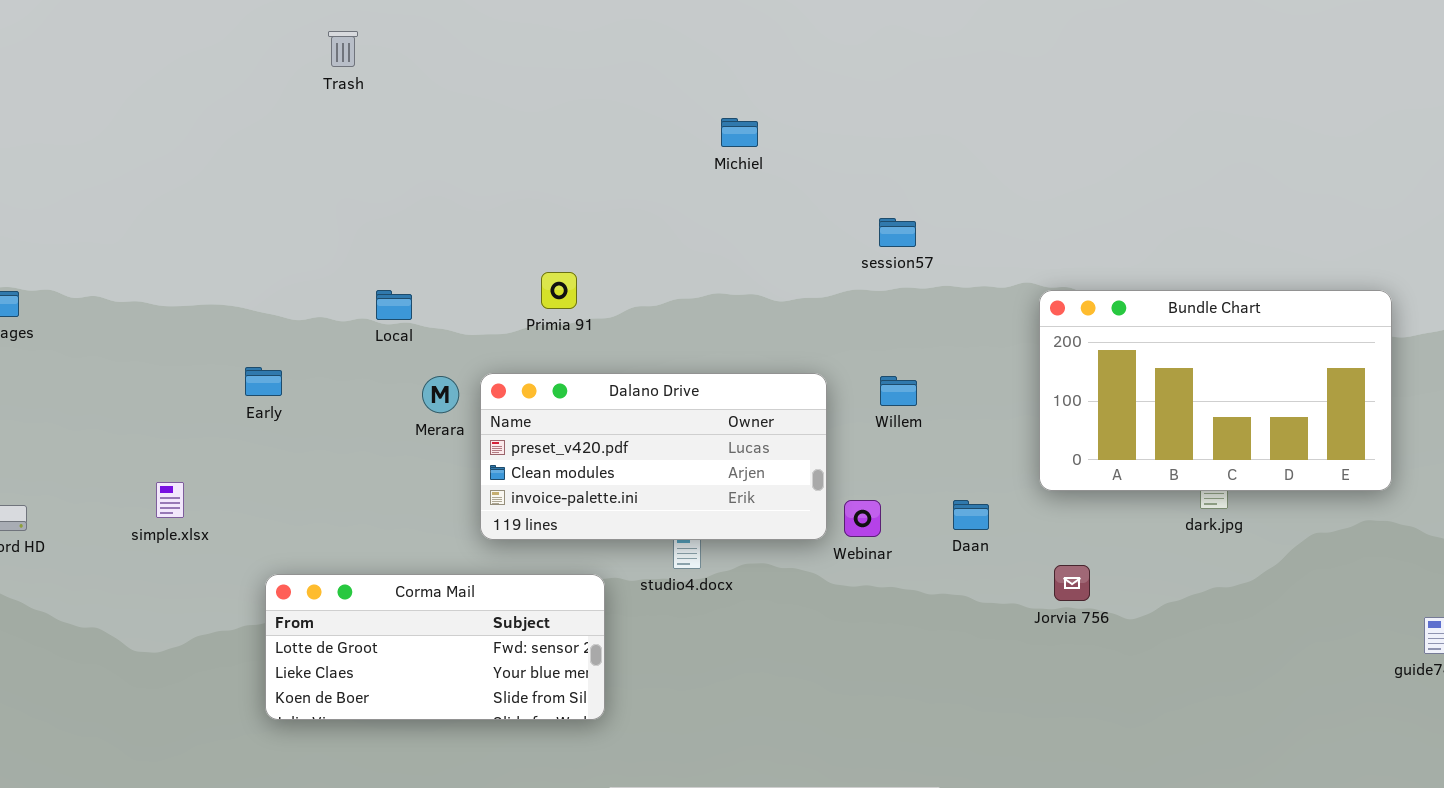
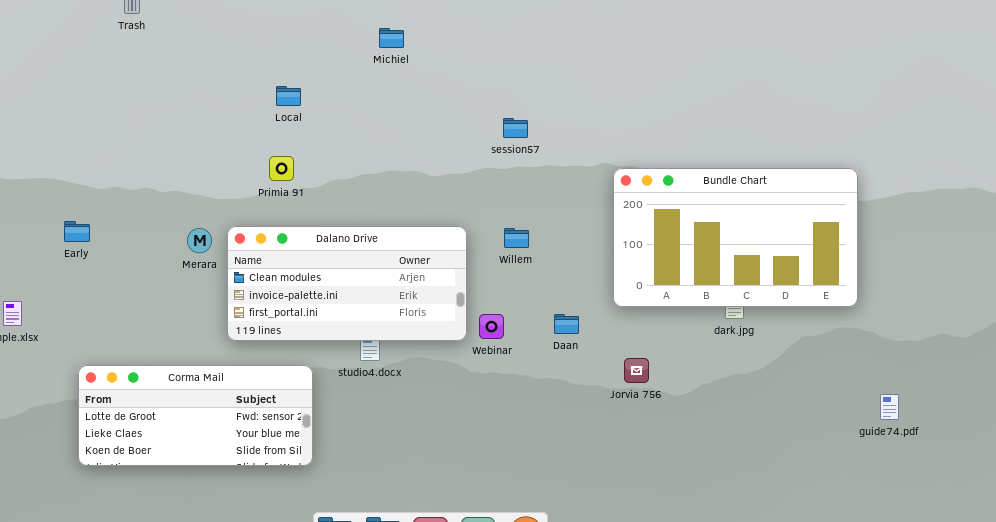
Michiel: [721,118,758,147] -> [379,28,404,48], moved
Local: [376,290,412,320] -> [276,86,301,106], moved
Dalano Drive: [480,373,827,540] -> [227,226,467,341], scrolled down 1 row

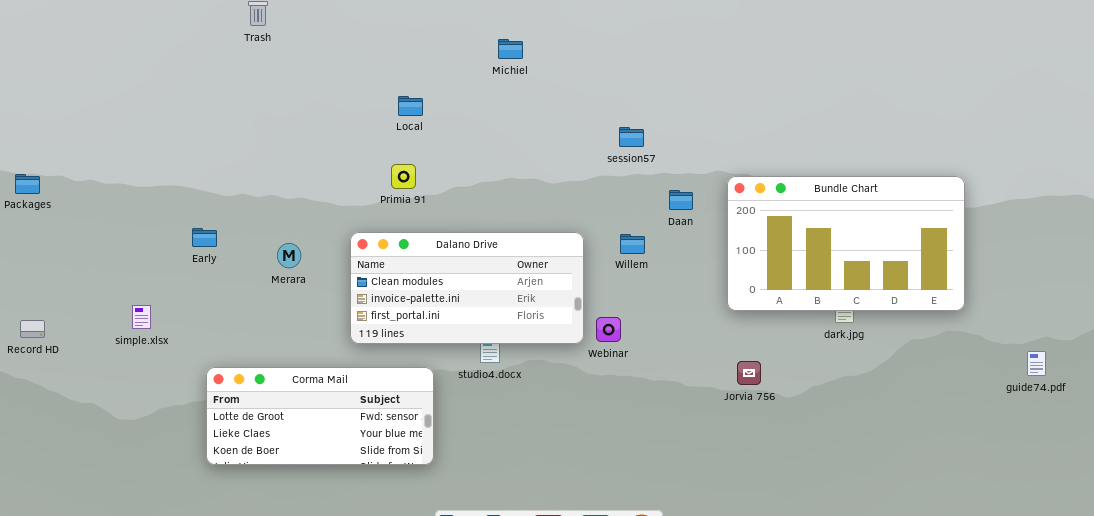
Merara: [187,228,212,253] -> [277,243,301,268], moved
Daan: [554,314,579,334] -> [669,190,693,210], moved
guide74.pdf: [880,394,899,420] -> [1027,351,1046,376], moved

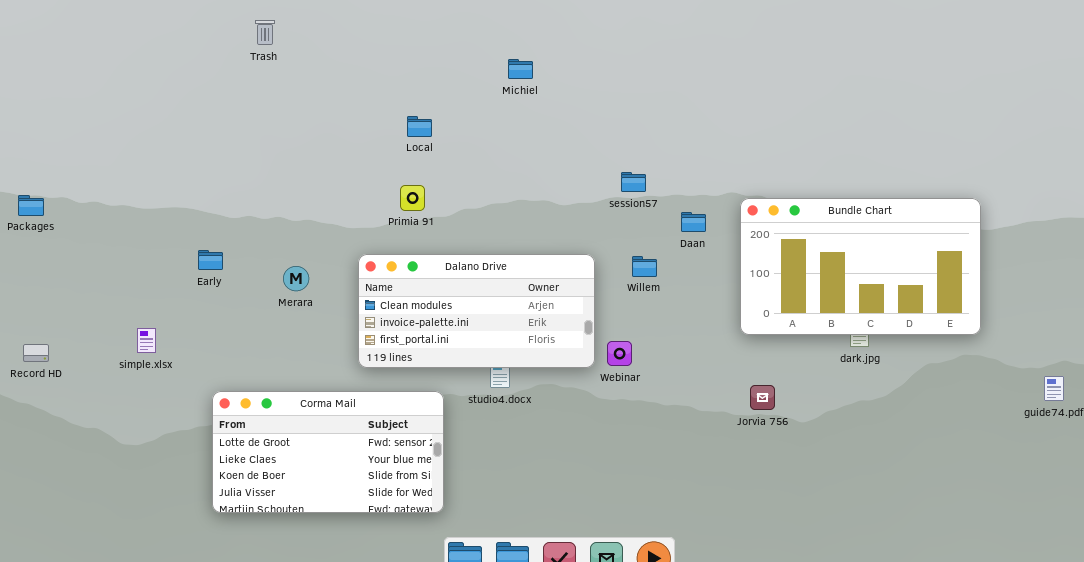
session57: [619,127,644,147] -> [621,172,646,192], moved
Corma Mail: [206,367,434,465] -> [212,391,444,513], resized

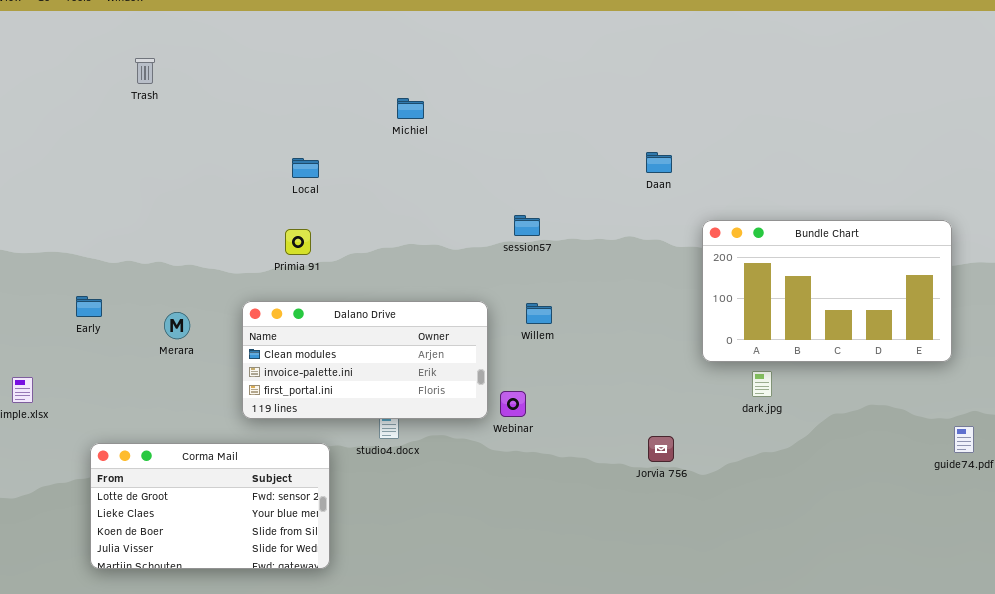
Bundle Chart: [740,198,981,335] -> [702,220,952,362], moved
Daan: [681,212,706,232] -> [646,152,672,173], moved

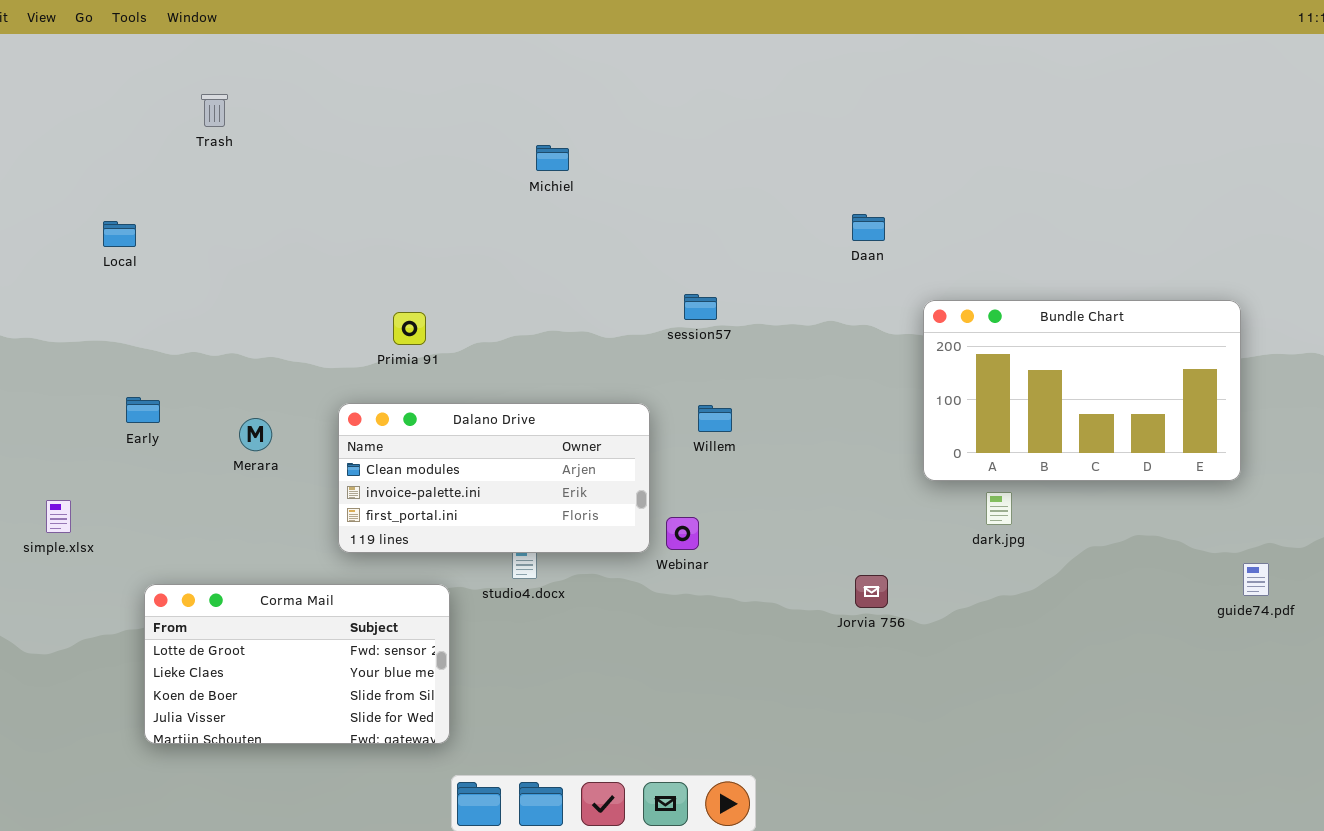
Local: [292,158,319,178] -> [103,221,136,247], moved

